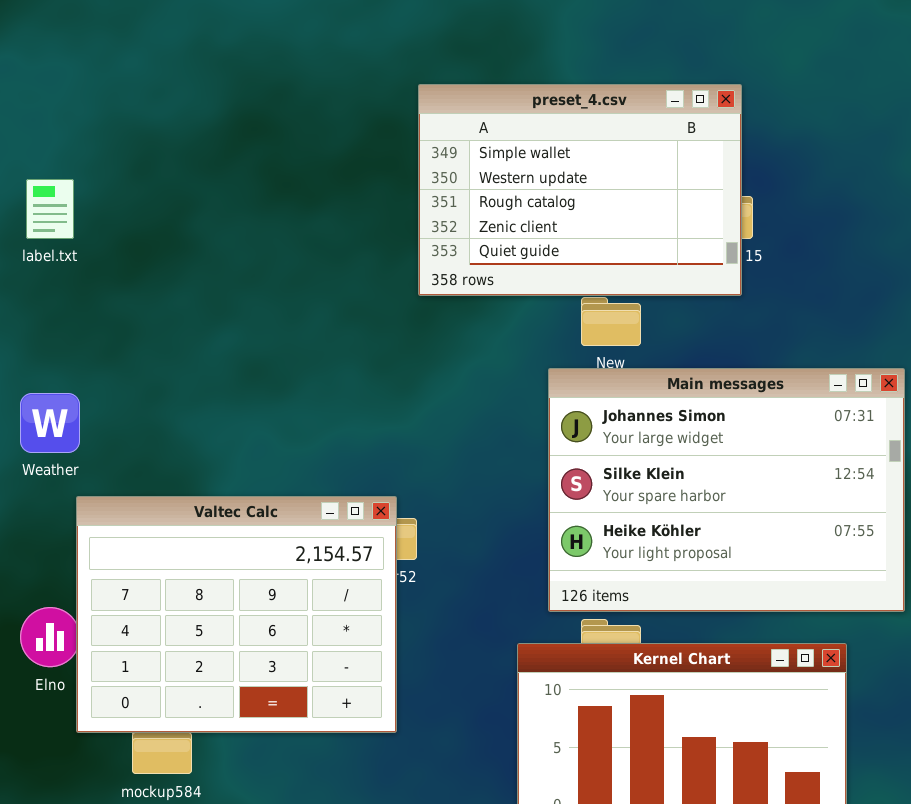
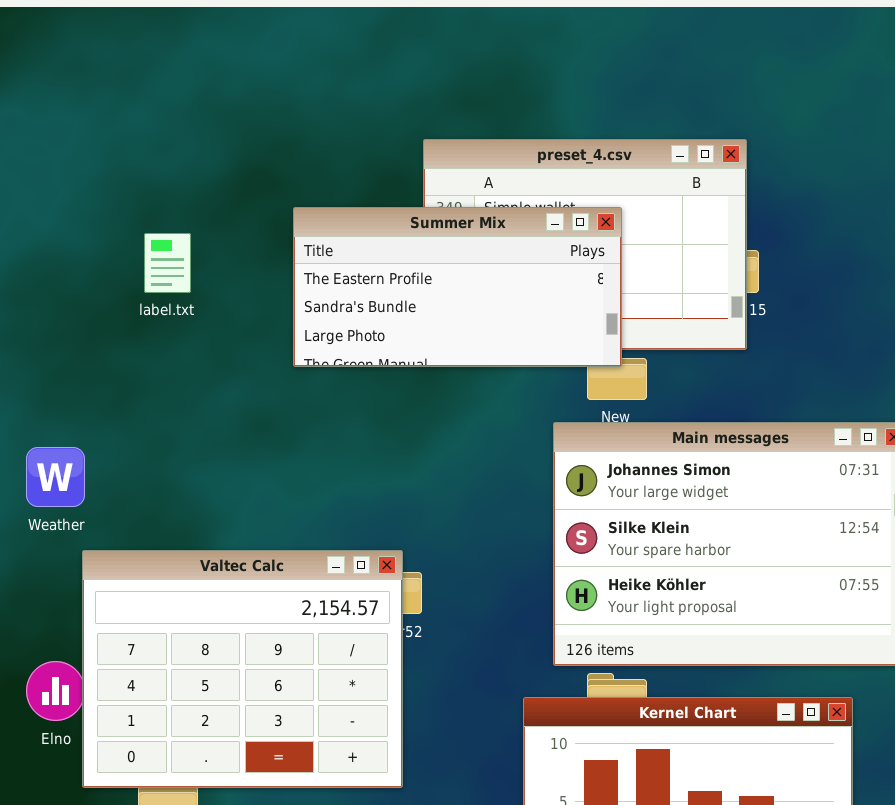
Summer Mix: none -> [293,207,622,367], opened
label.txt: [26,179,74,239] -> [144,233,191,293], moved

